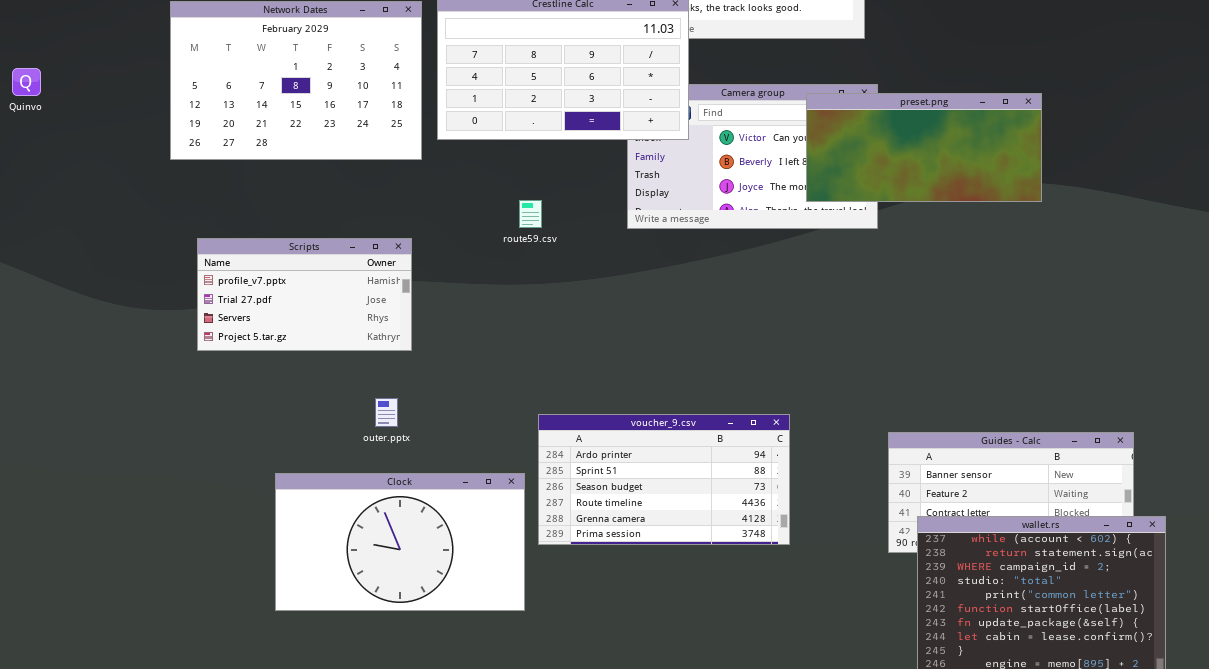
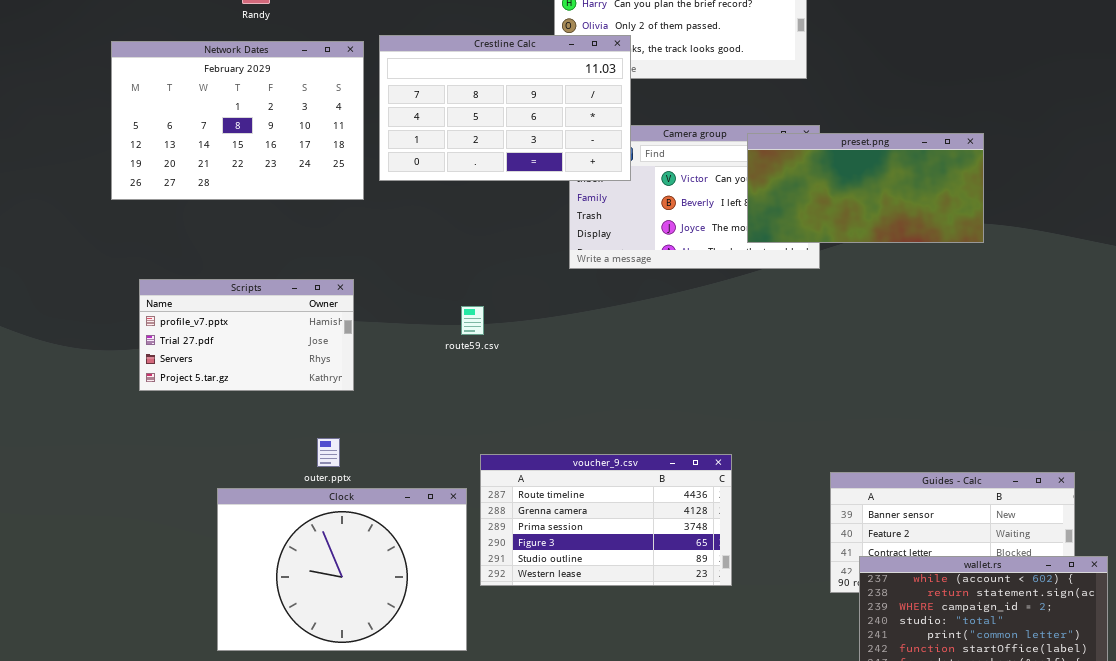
route59.csv: [519,200,542,228] -> [461,306,484,335], moved
voucher_9.csv: [538,414,790,545] -> [480,454,732,586], scrolled down 3 rows
Clock: [275,473,525,611] -> [217,488,467,651], resized

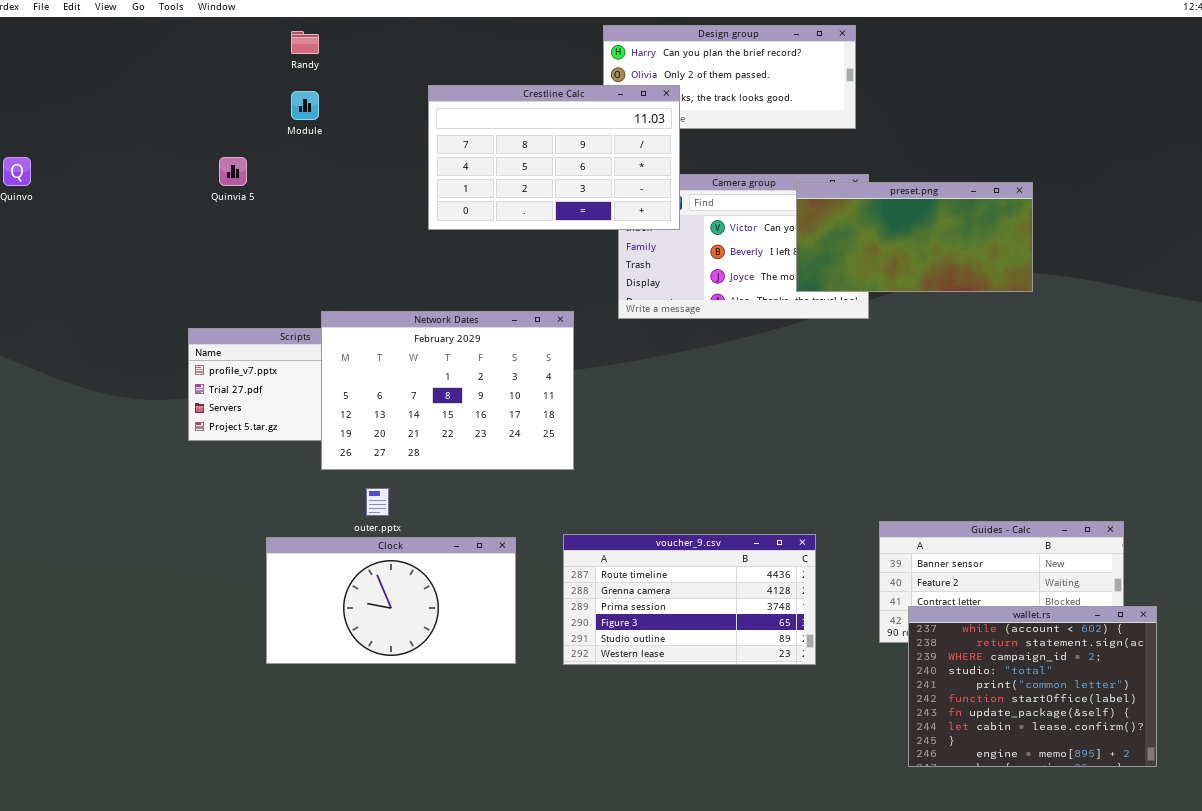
Network Dates: [111,41,364,200] -> [321,311,574,470], moved
voucher_9.csv: [480,454,732,586] -> [563,534,816,665], moved
Clock: [217,488,467,651] -> [266,537,516,664], resized

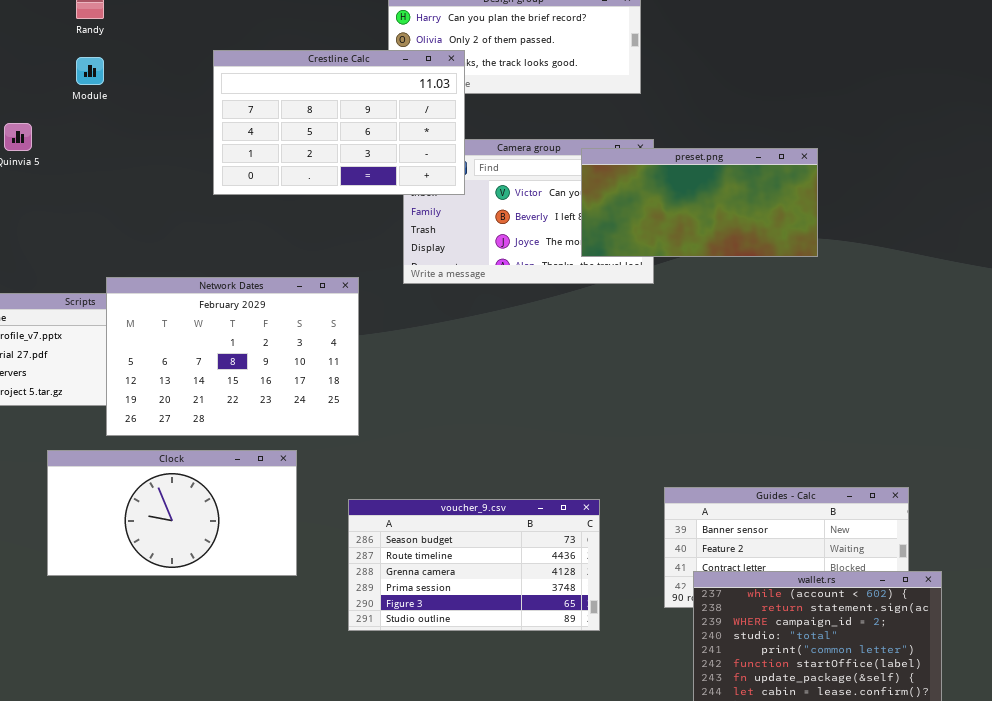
voucher_9.csv: [563,534,816,665] -> [348,499,600,631], scrolled up 1 row
Clock: [266,537,516,664] -> [47,450,297,576], moved

